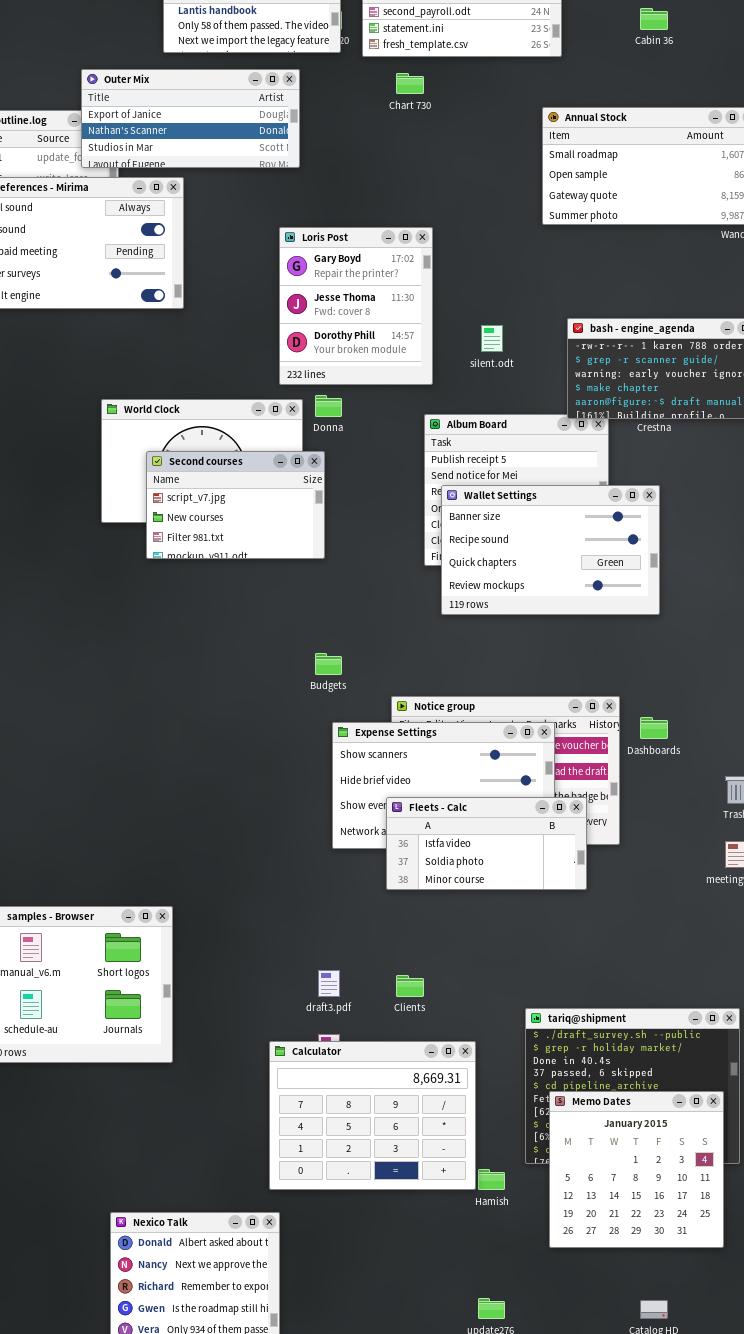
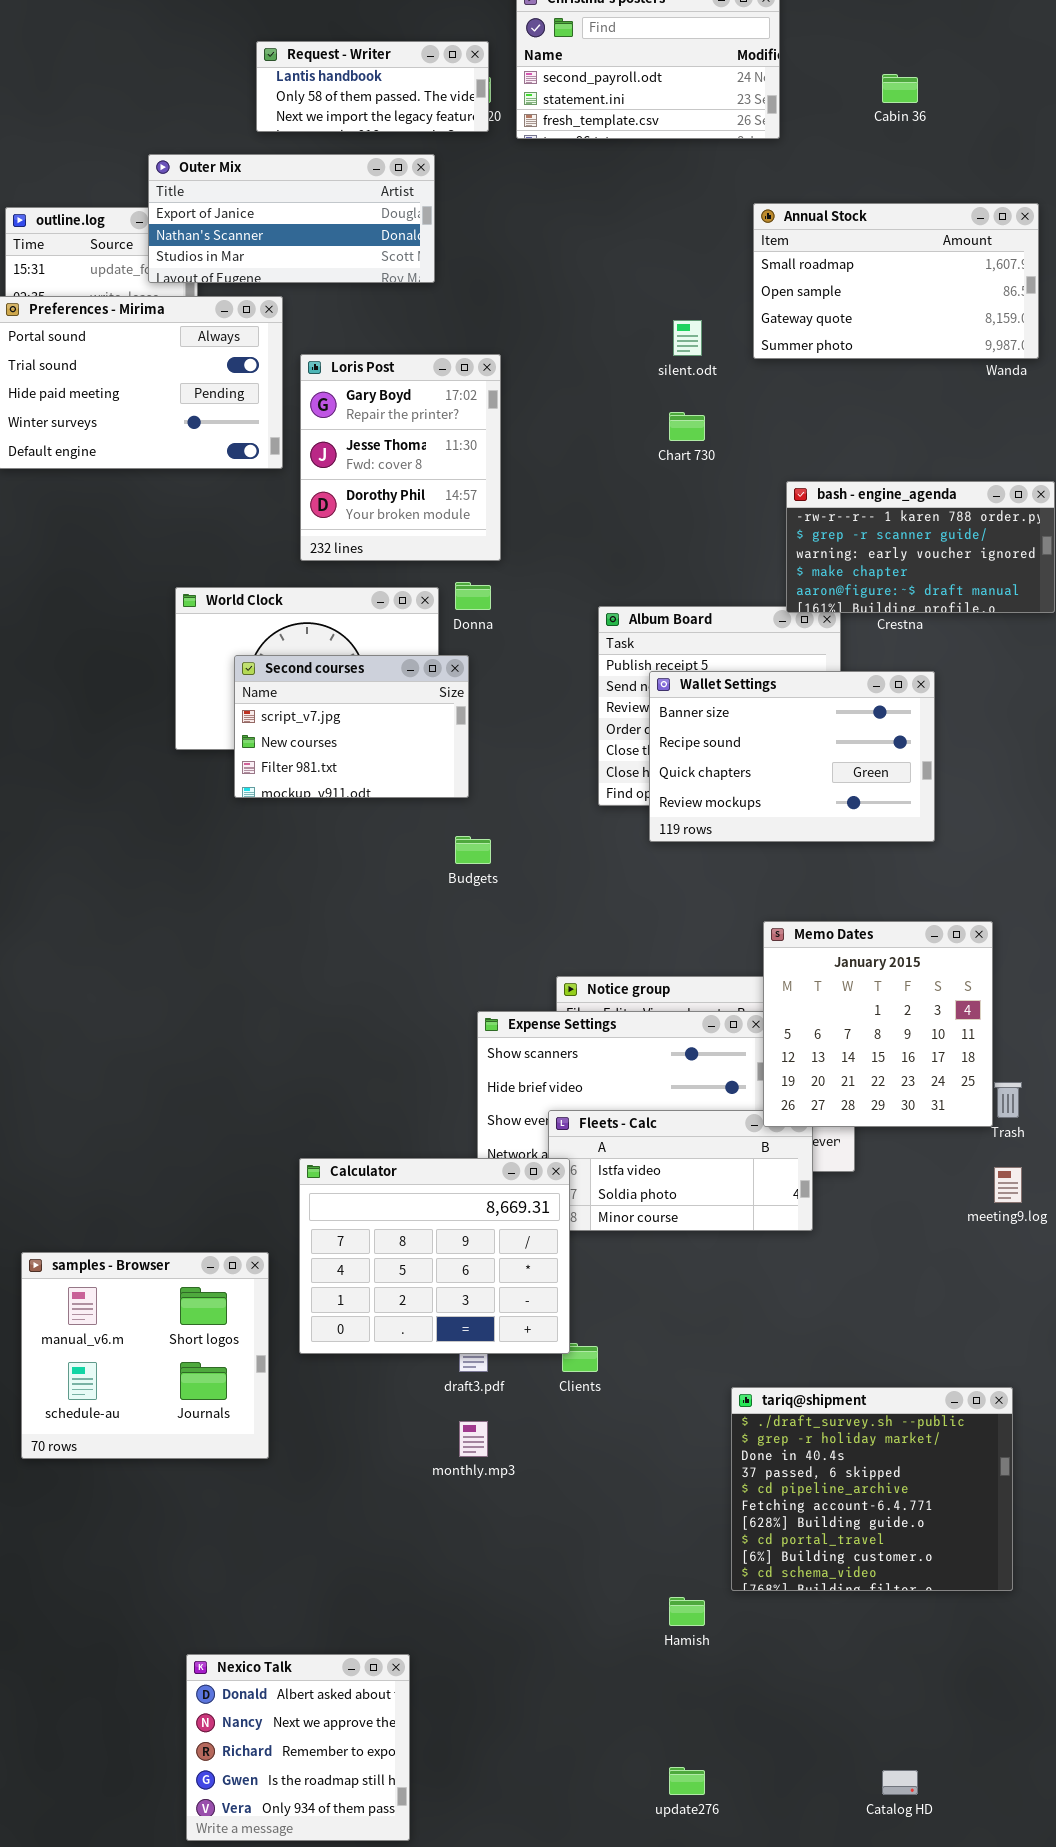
Chart 730: [396,73,424,94] -> [669,412,705,441], moved
Loris Post: [279,227,433,385] -> [300,354,501,561], moved
silent.odt: [481,325,503,352] -> [673,320,702,356], moved
Wallet Settings: [441,485,660,615] -> [649,671,935,842], moved
Budgets: [315,653,342,675] -> [455,836,491,864], moved
Calculator: [269,1041,476,1190] -> [299,1158,570,1354], moved
Memo Dates: [549,1091,724,1248] -> [763,921,993,1127], moved

